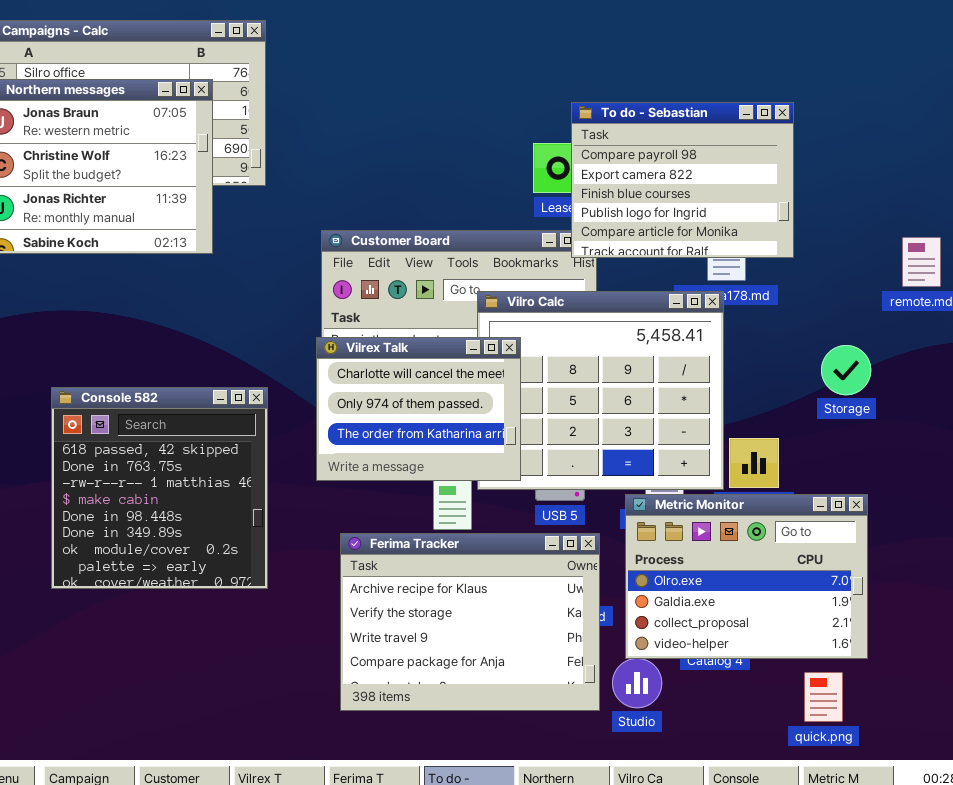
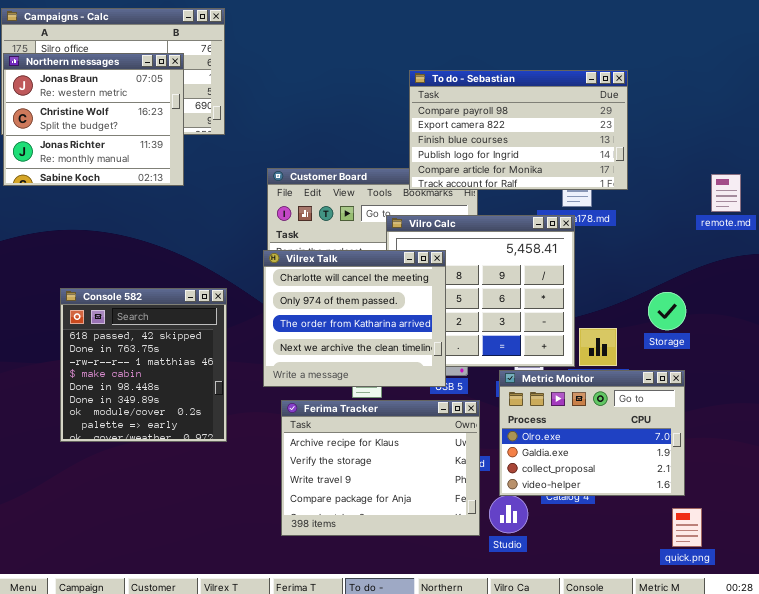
To do - Sebastian: [571,102,794,258] -> [409,70,628,190], resized
Vilrex Talk: [316,337,521,481] -> [263,250,446,387], resized
Storage: [821,345,871,395] -> [648,292,686,330], moved
quick.png: [804,672,843,722] -> [672,508,702,547], moved

